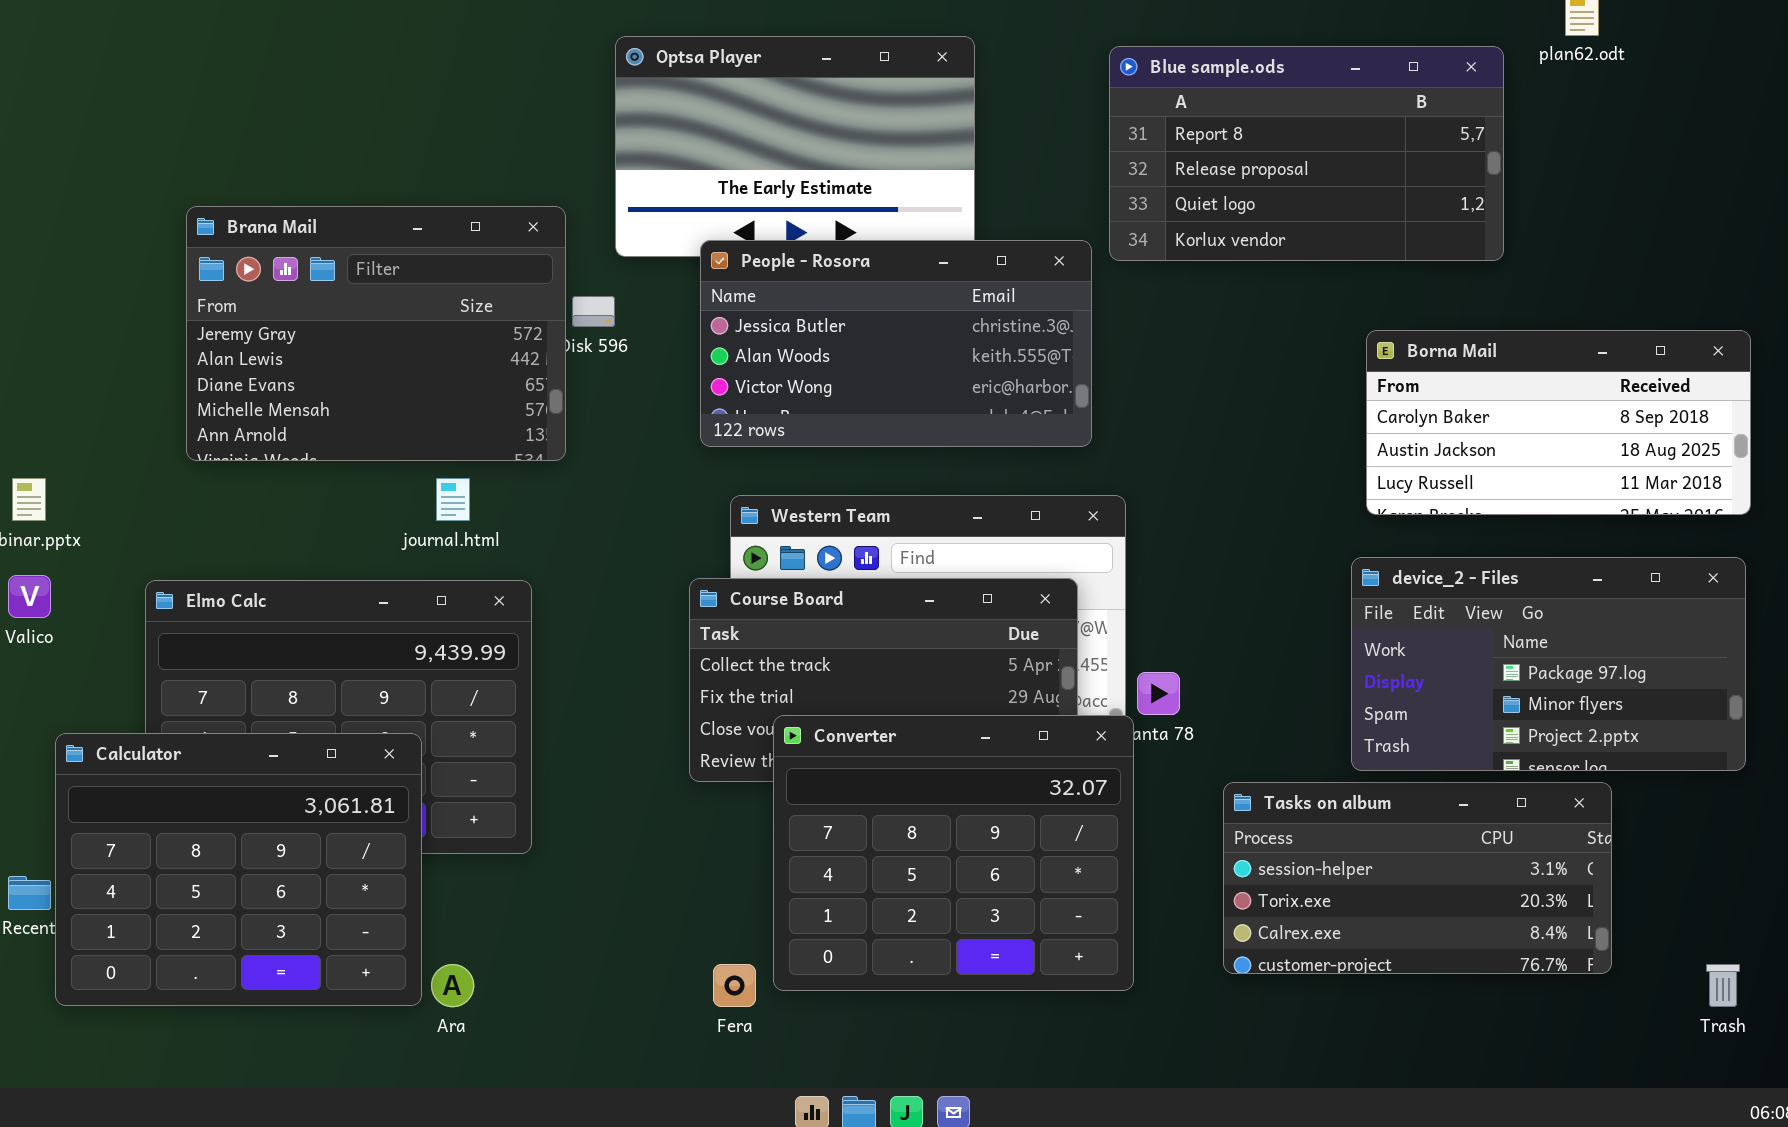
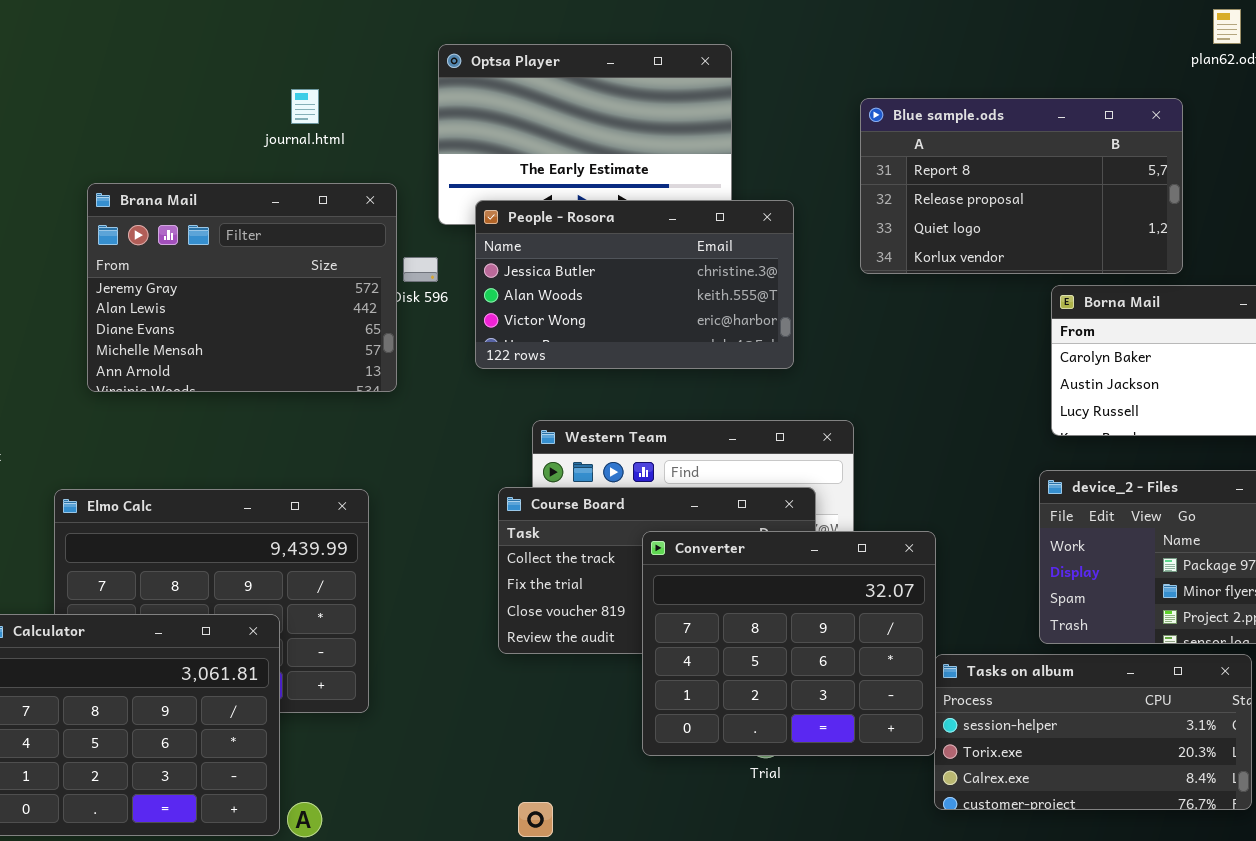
Blue sample.ods: [1109,46,1504,261] -> [860,98,1183,274], moved
People - Rosora: [700,240,1092,447] -> [475,200,794,369], moved
journal.html: [436,478,470,521] -> [291,89,319,124], moved
Converter: [773,715,1134,991] -> [642,531,936,756], moved

